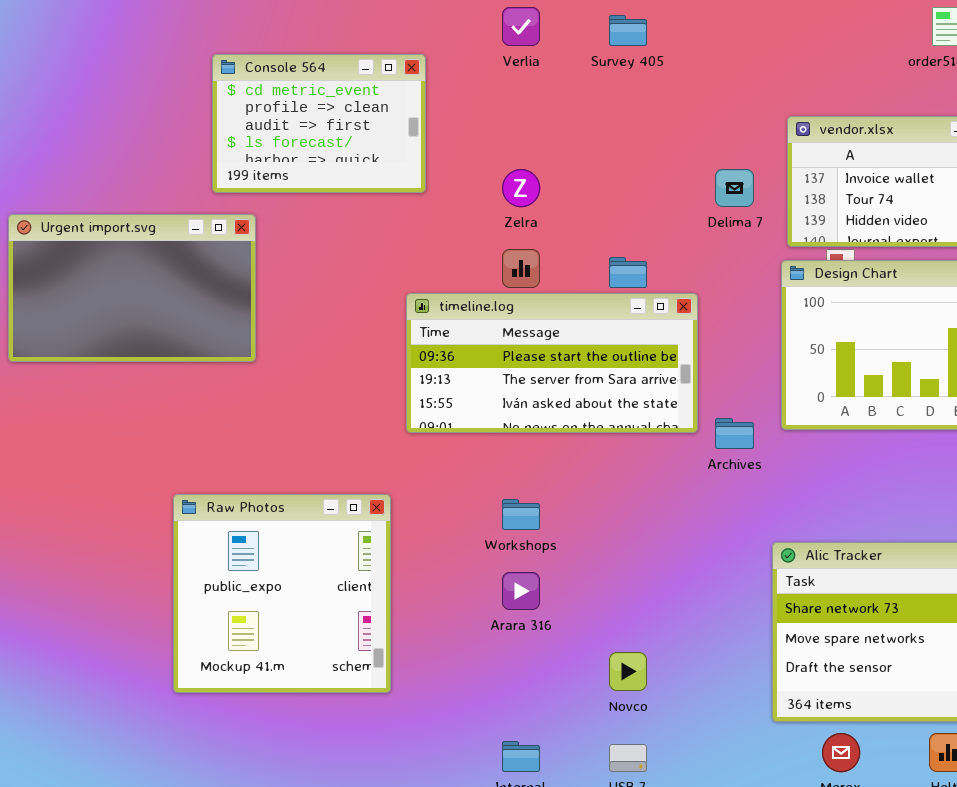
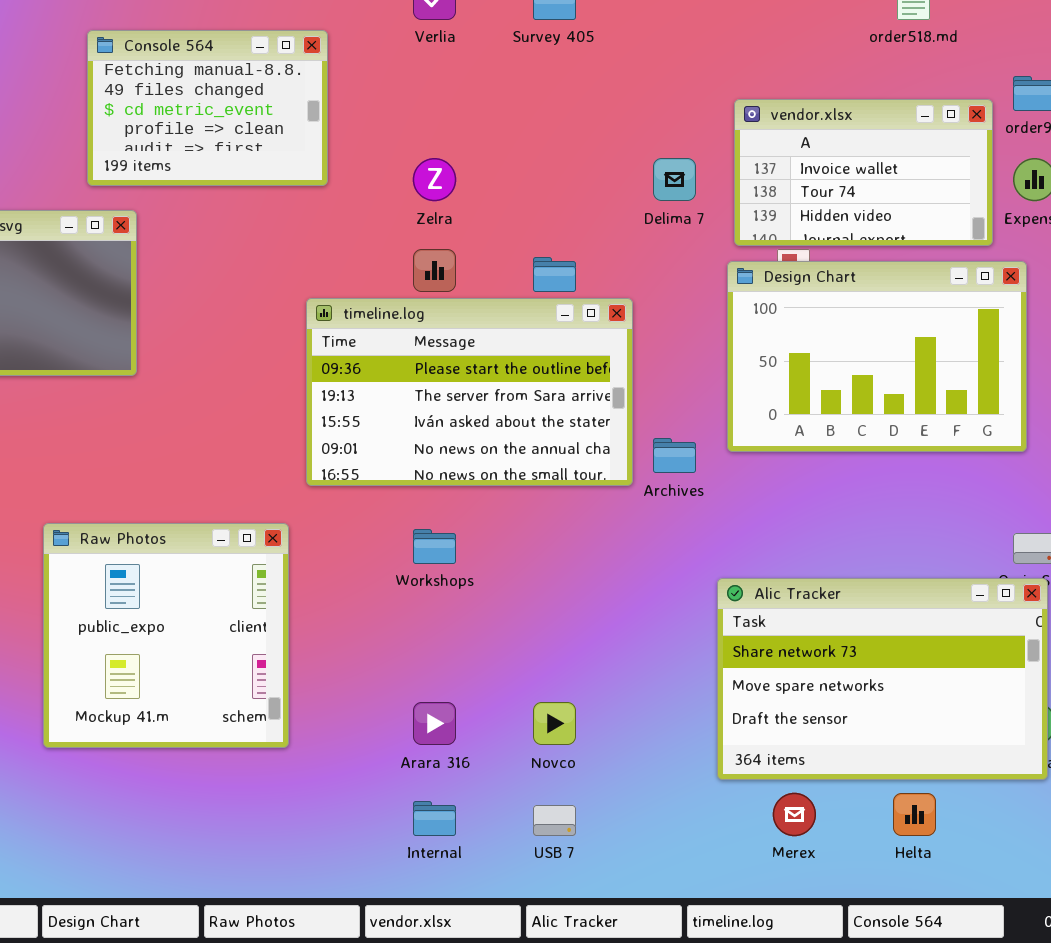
Console 564: [212,54,426,193] -> [87,30,328,186], scrolled up 2 rows
timeline.log: [406,293,698,433] -> [306,298,633,486], resized
Arara 316: [502,572,540,610] -> [413,702,456,745], moved

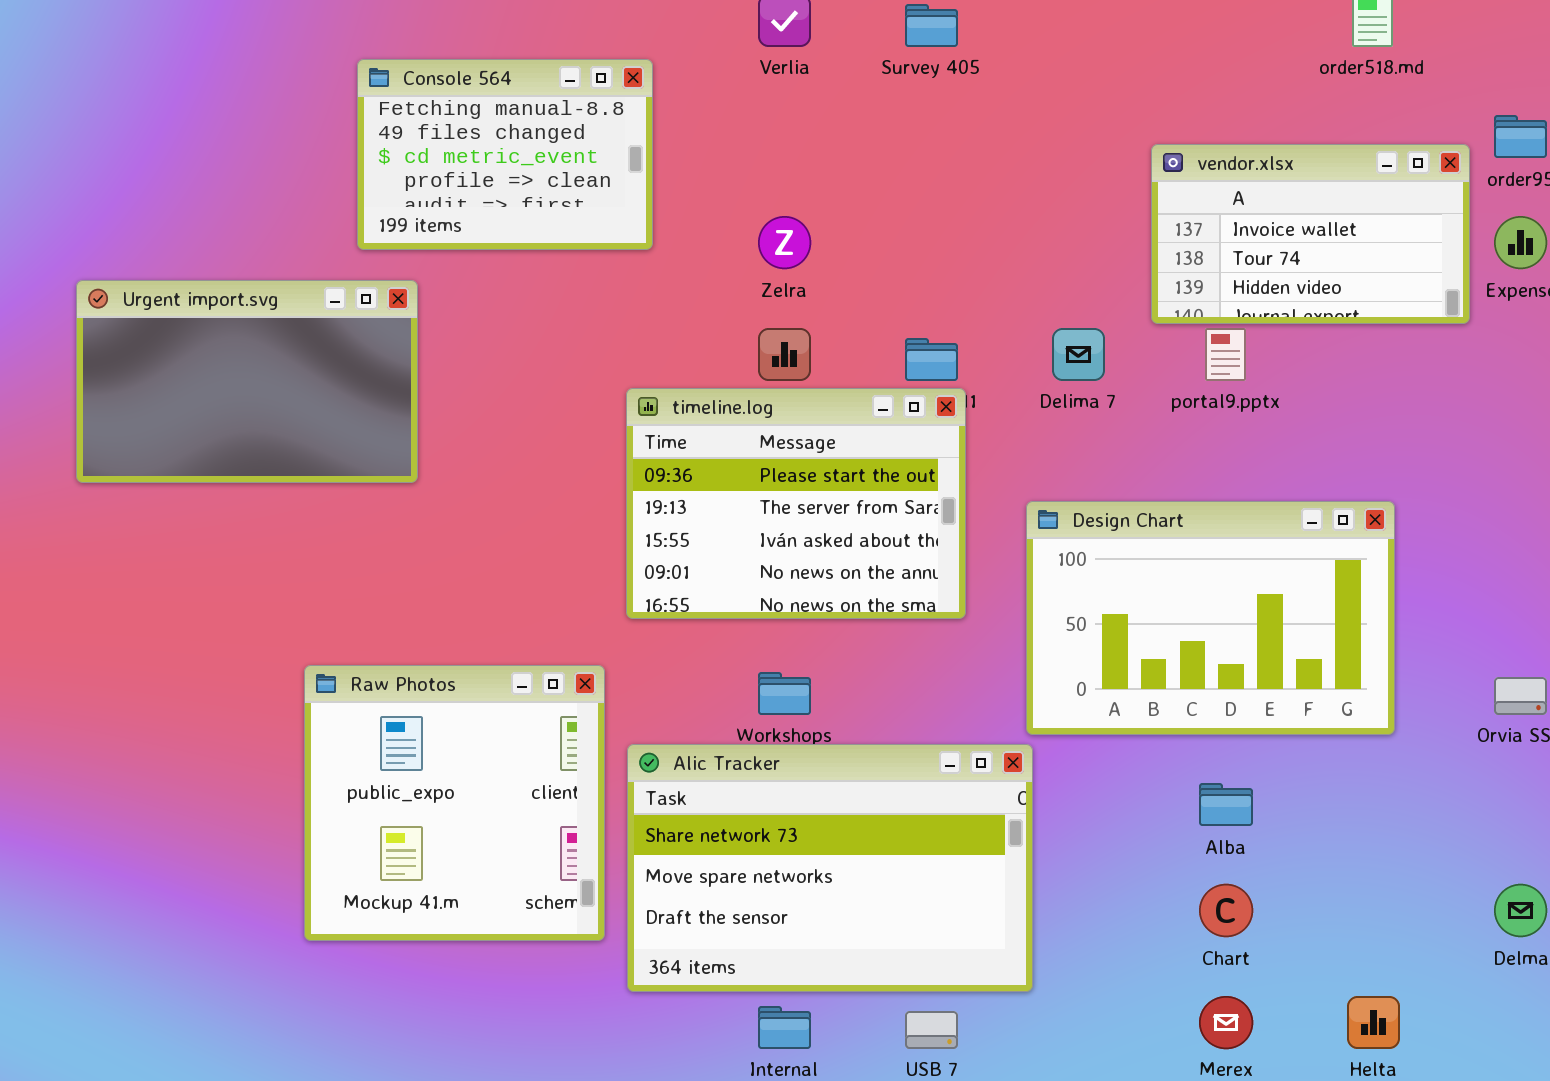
Delima 7: [653,158,696,201] -> [1052,328,1105,381], moved
Design Chart: [727,261,1027,452] -> [1026,501,1395,735], moved
timeline.log: [306,298,633,486] -> [626,388,966,619], resized
Alic Tracker: [717,578,1048,780] -> [627,744,1033,992], moved

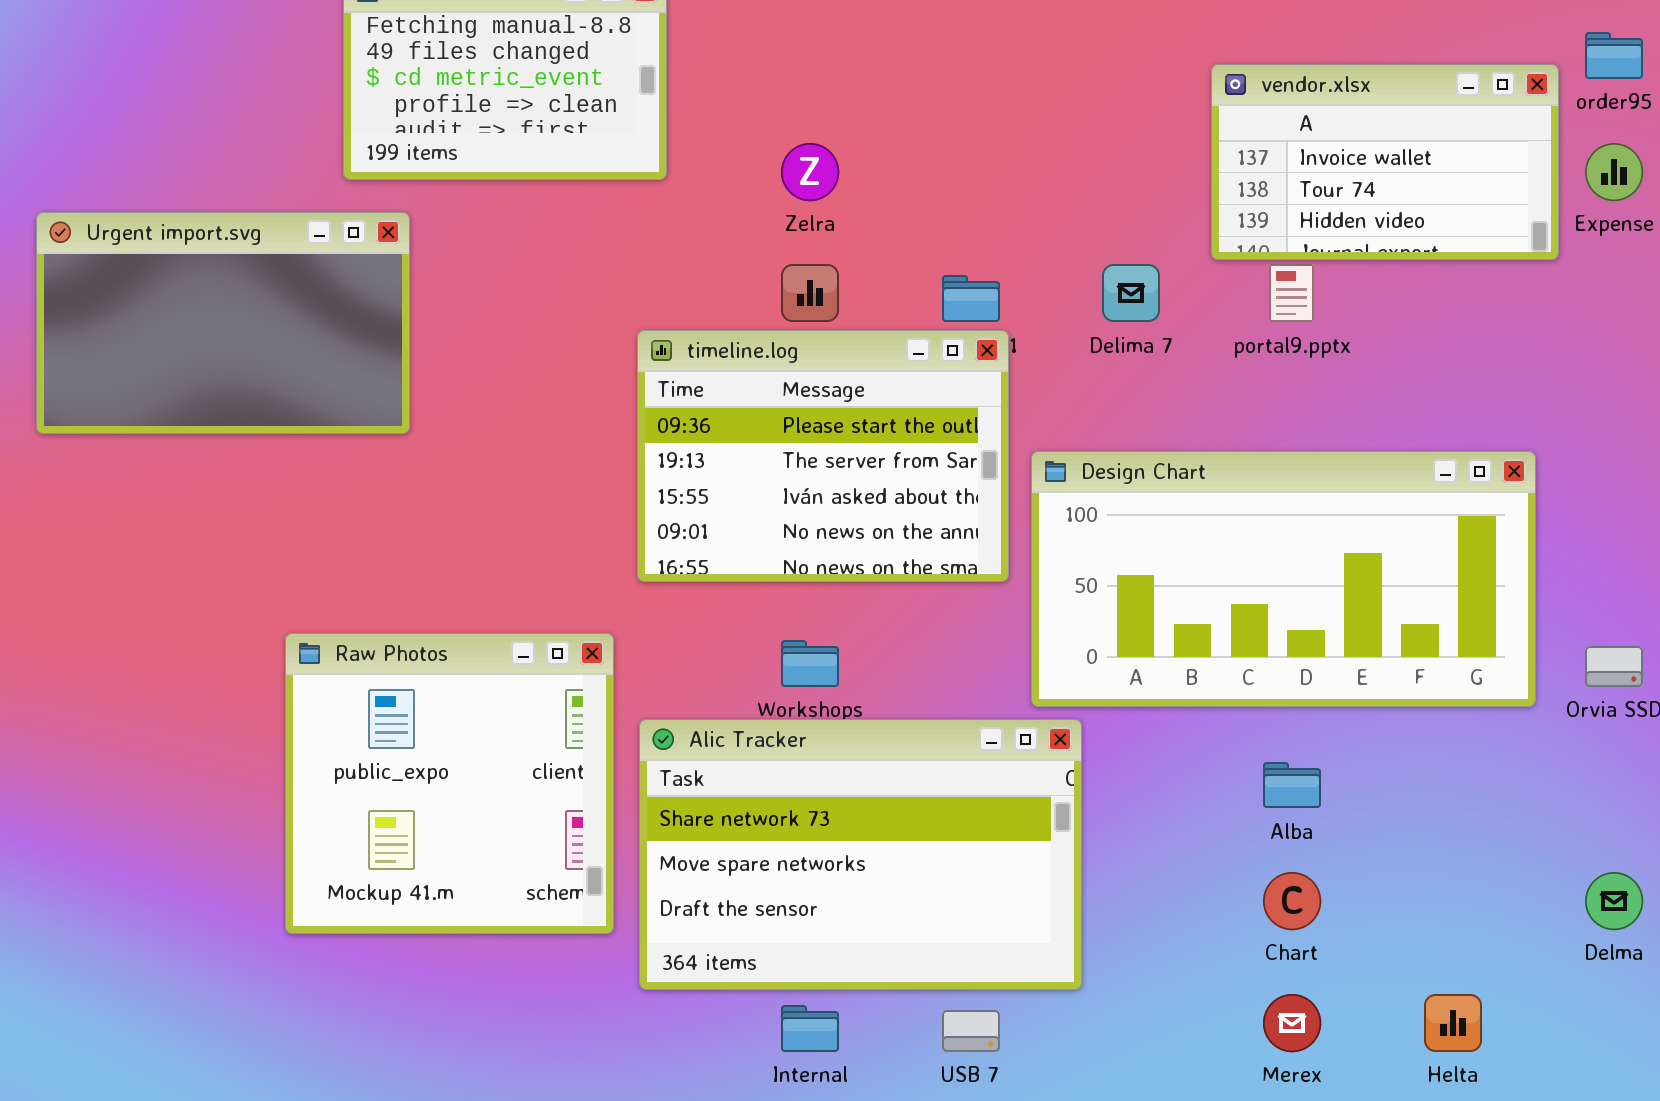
Design Chart: [1026,501,1395,735] -> [1031,451,1536,707], moved, resized

